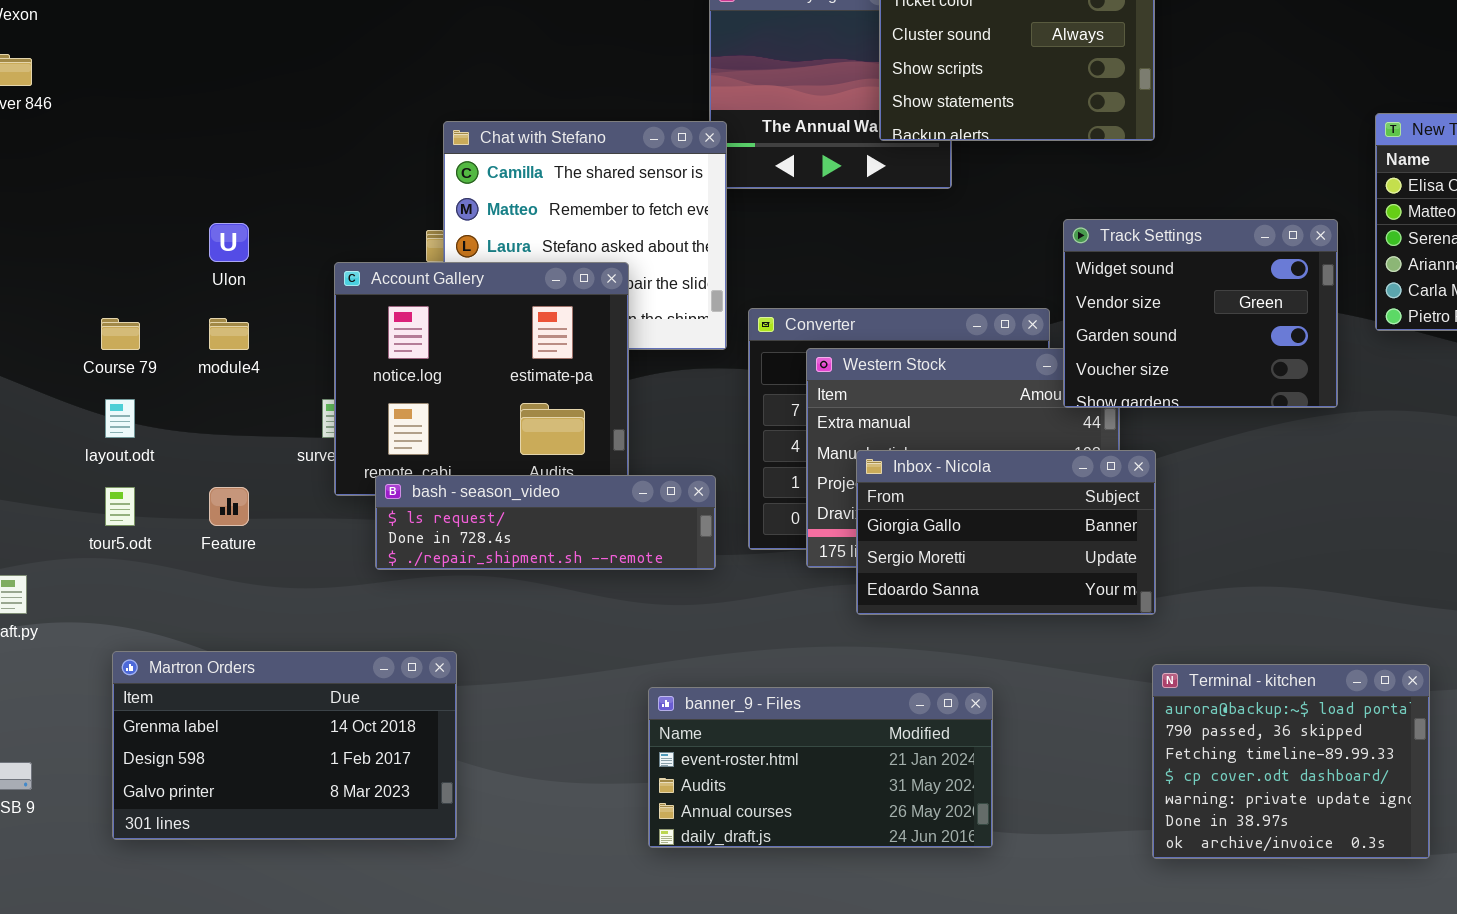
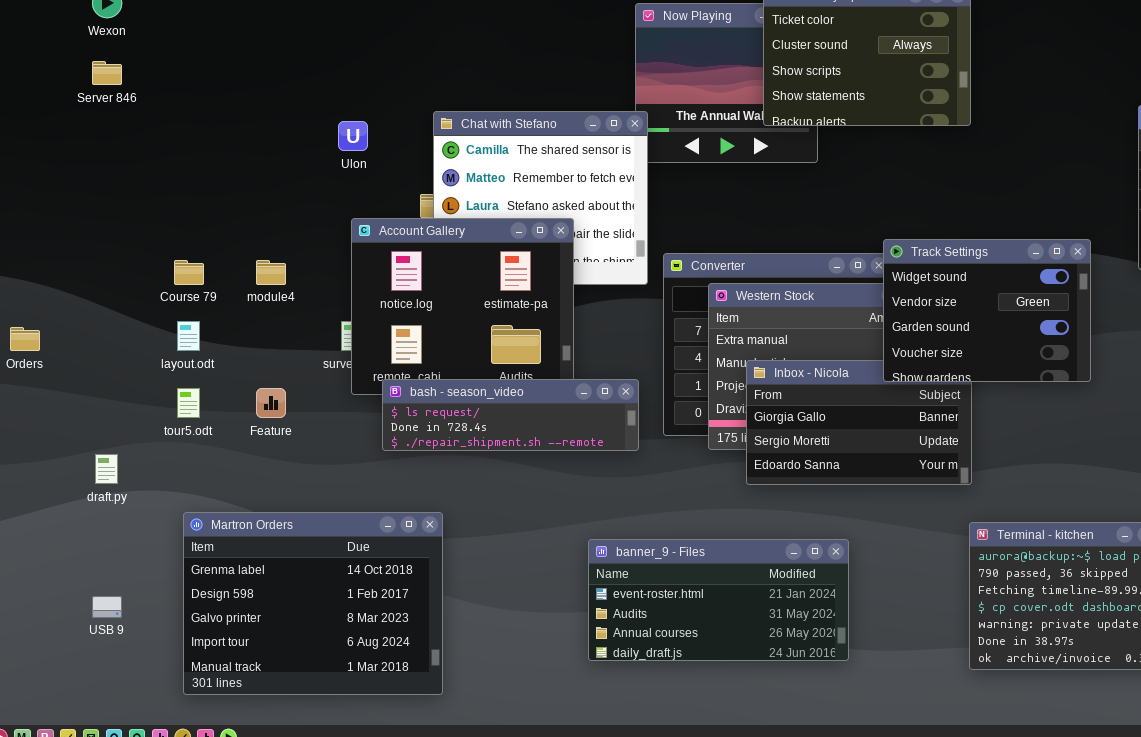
Track Settings: [1063,219,1338,408] -> [883,239,1091,382], moved
Ulon: [209,223,249,262] -> [338,121,368,151], moved
Martron Orders: [112,651,457,840] -> [183,512,443,695], resized

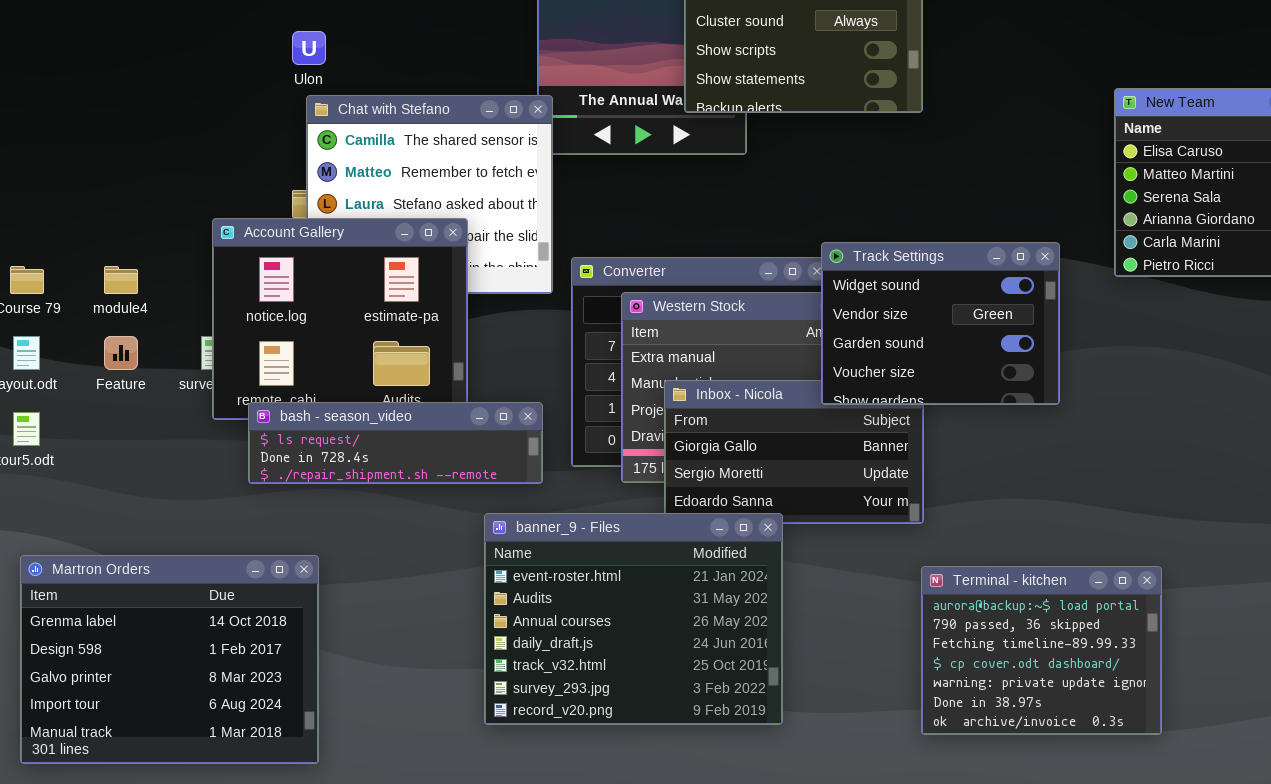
Ulon: [338,121,368,151] -> [292,31,326,65], moved
Feature: [256,388,286,418] -> [104,336,138,370], moved
banner_9 - Files: [588,539,849,661] -> [484,513,783,725], resized

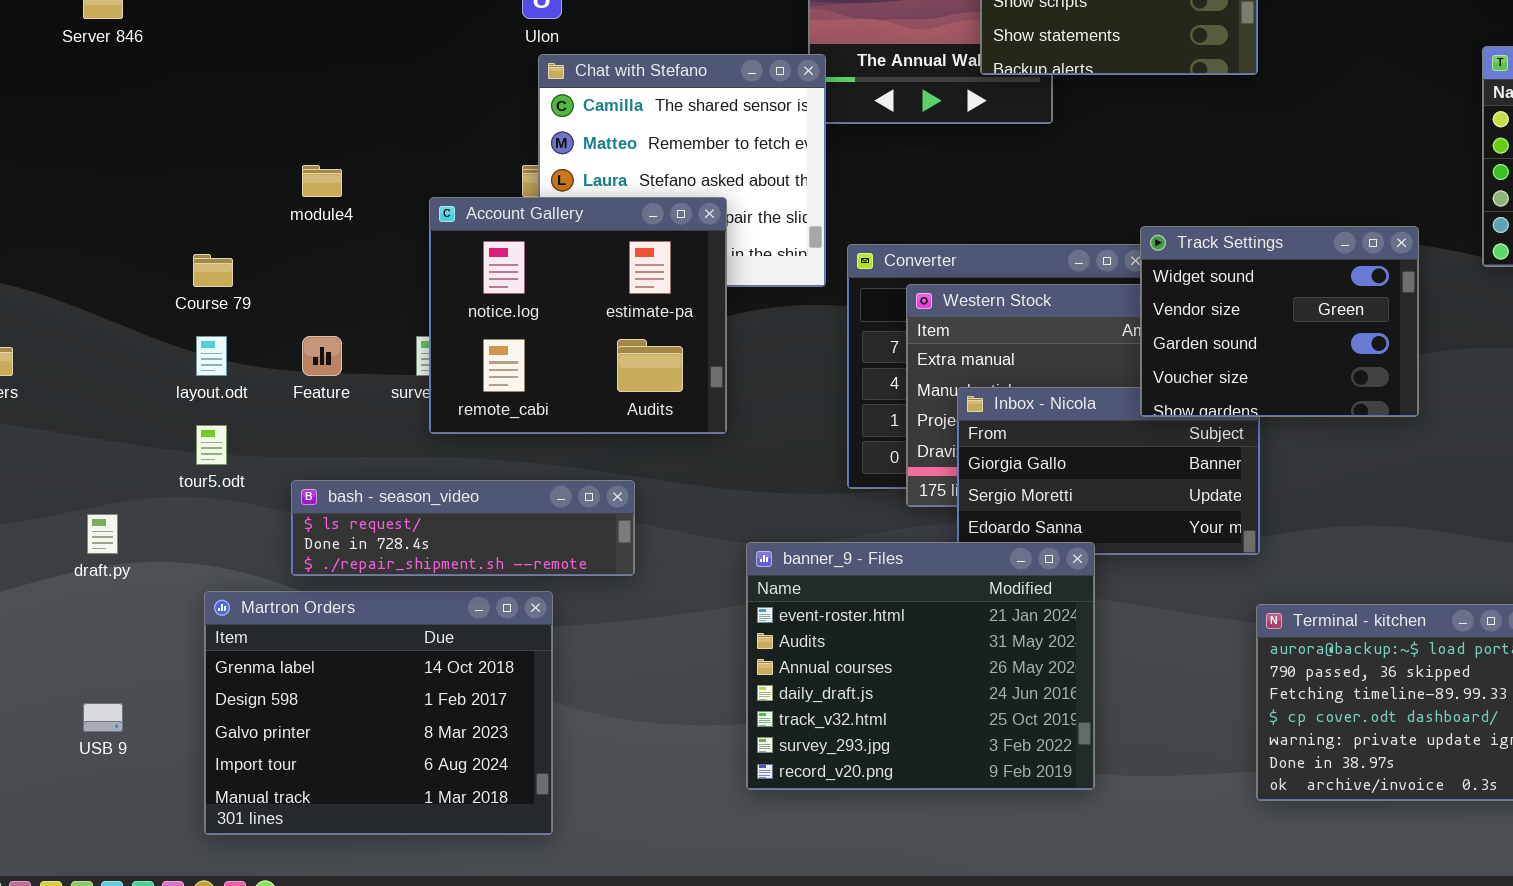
module4: [104,266,138,294] -> [302,165,342,197], moved
bash - season_video: [248,402,543,484] -> [291,480,635,576], moved

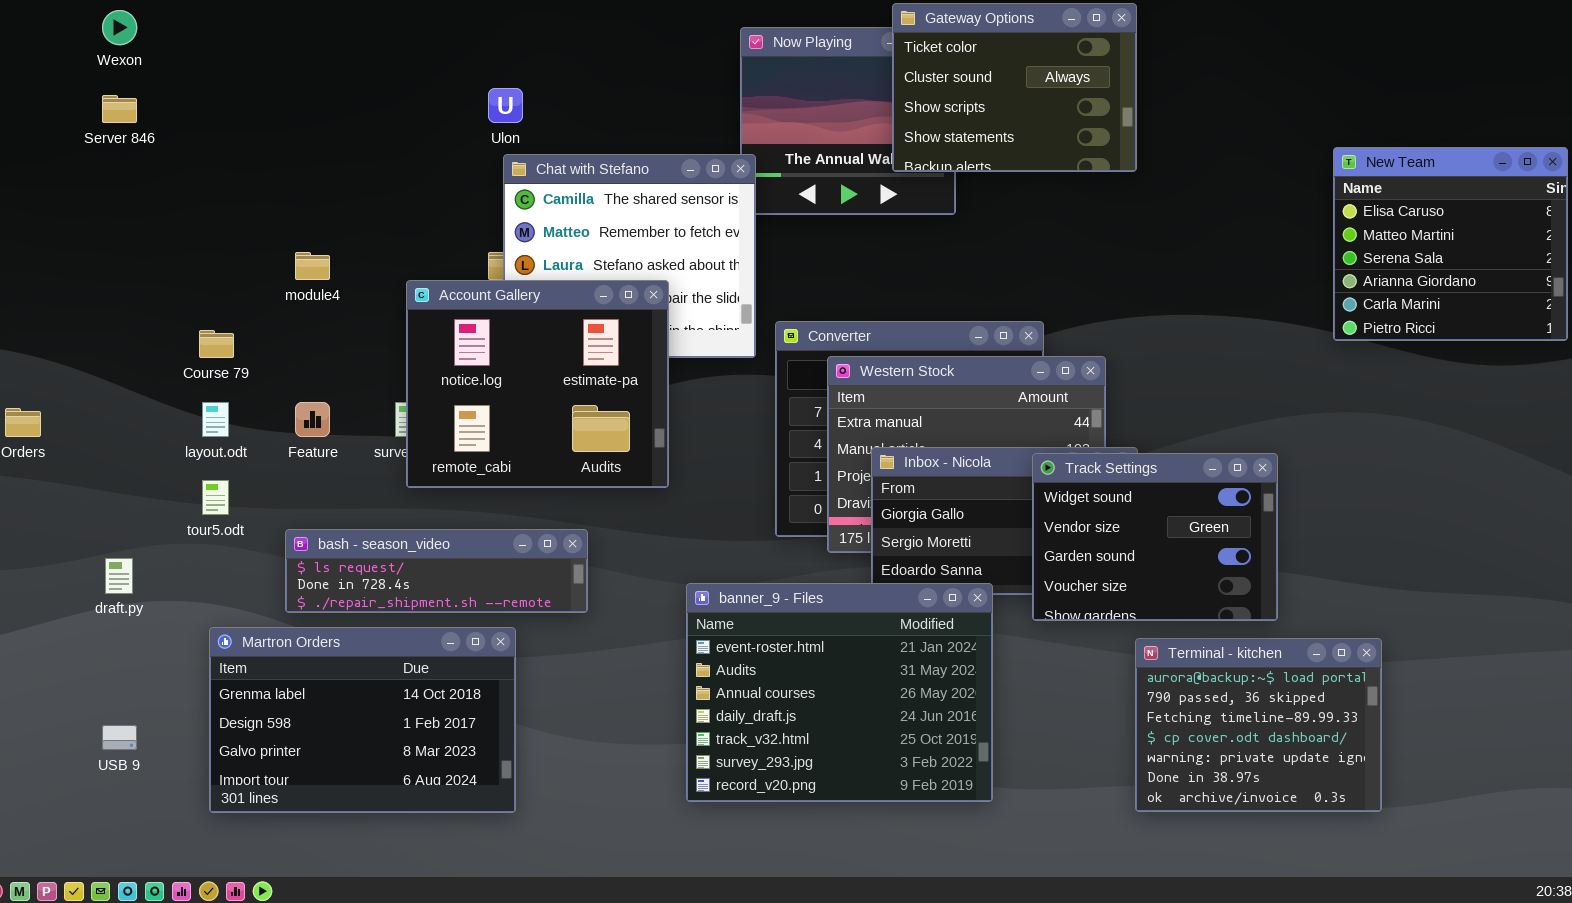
Track Settings: [1140,226,1419,417] -> [1032,453,1278,621], moved
Martron Orders: [204,591,553,835] -> [209,627,516,813], resized

